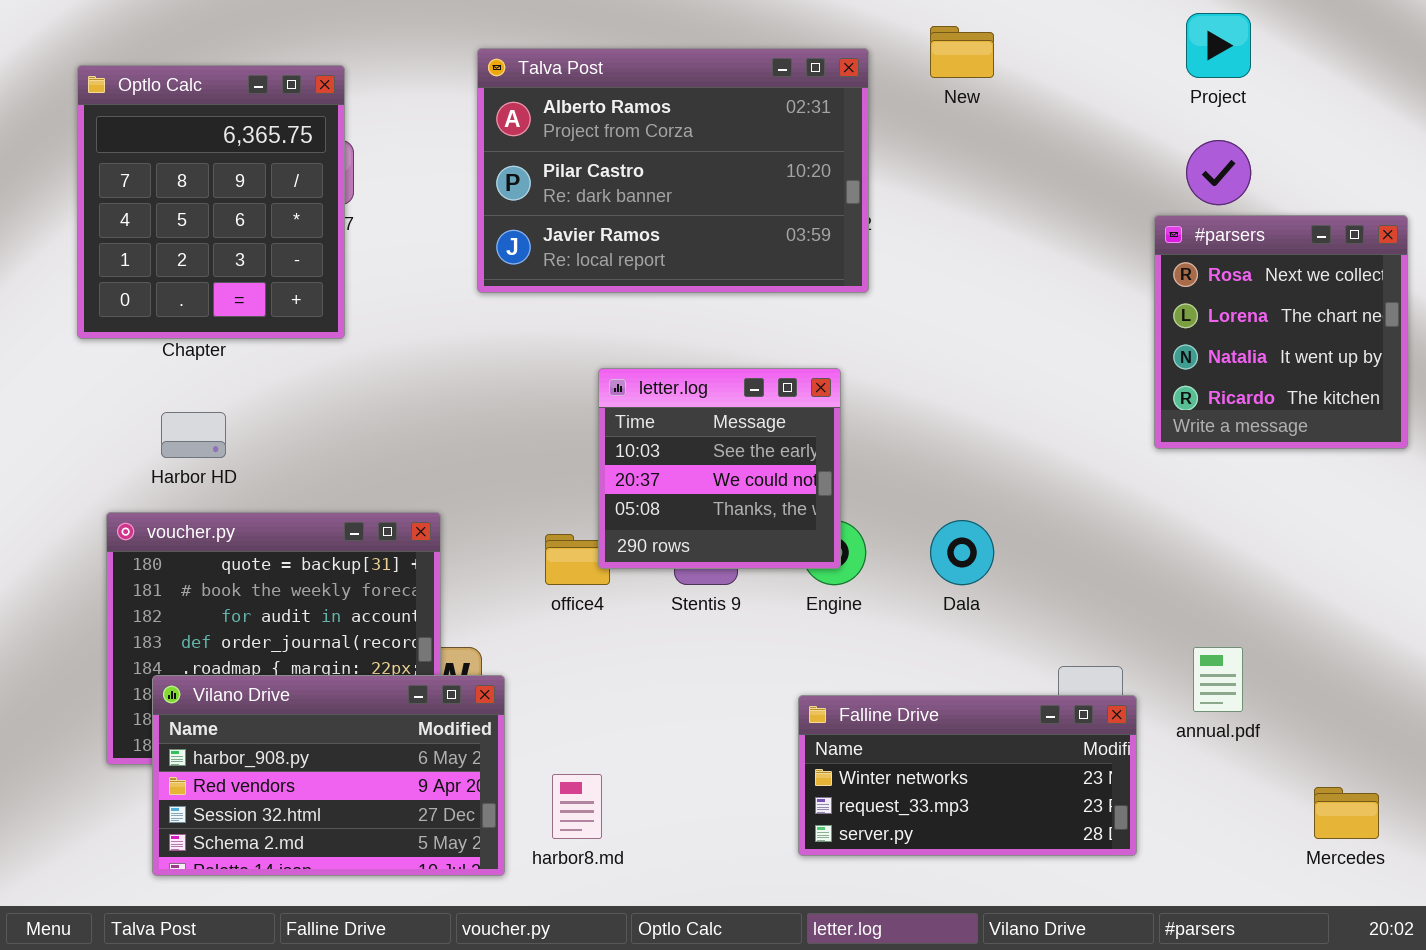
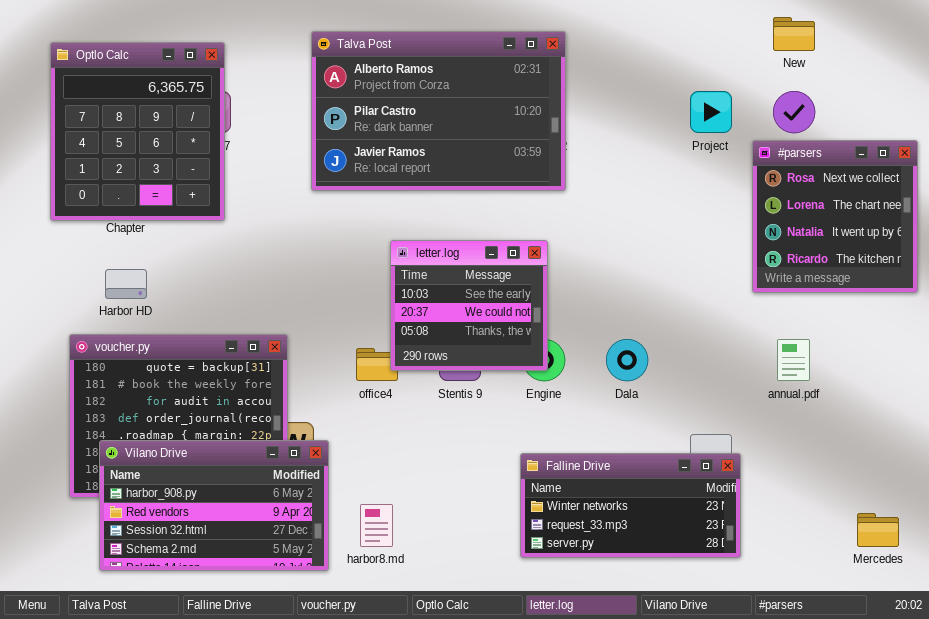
Project: [1186,13,1251,78] -> [690,91,732,133], moved
New: [930,26,994,78] -> [773,17,815,51], moved
annual.pdf: [1193,647,1243,712] -> [777,339,810,381], moved

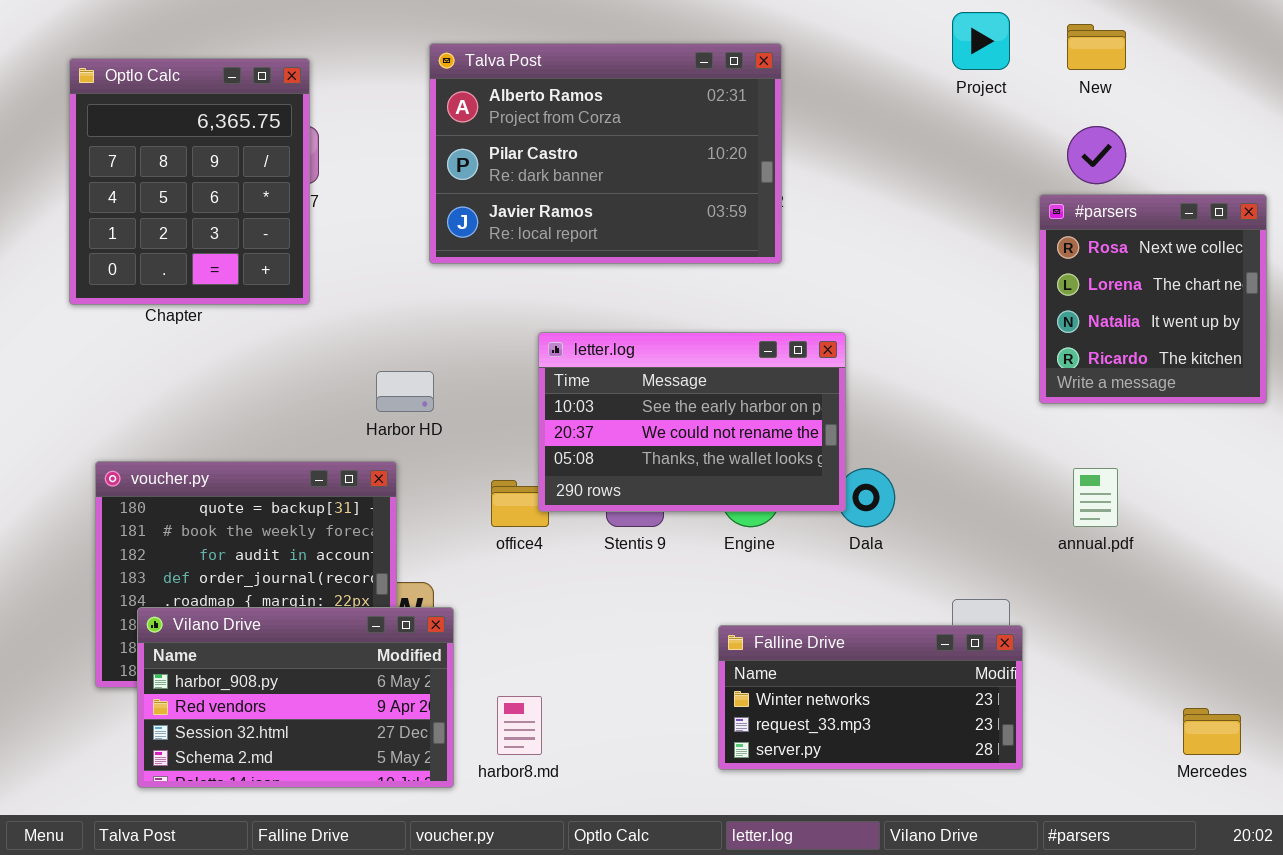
Project: [690,91,732,133] -> [952,12,1010,70], moved
letter.log: [390,240,548,371] -> [538,332,846,512], resized
Harbor HD: [105,269,147,299] -> [376,371,434,412], moved

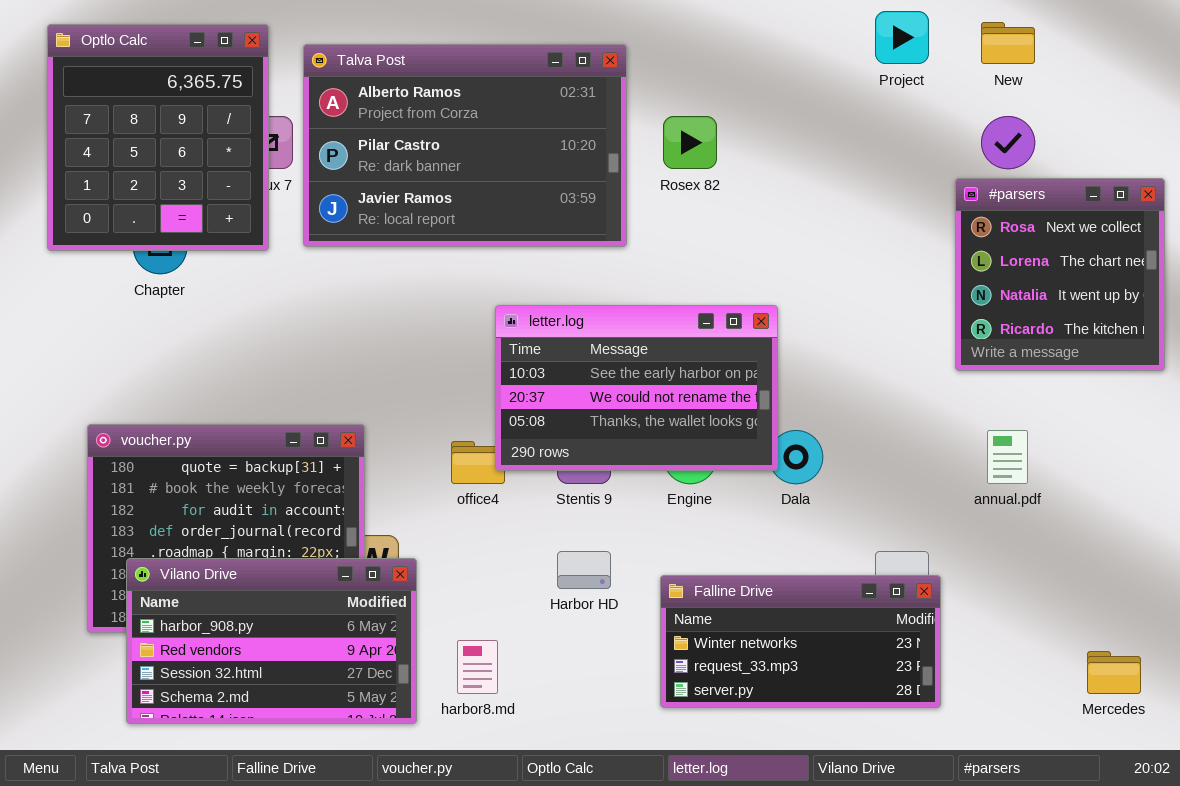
Talva Post: [429,43,782,264] -> [303,44,627,247], moved
Optlo Calc: [69,58,310,305] -> [47,24,269,251], moved
Harbor HD: [376,371,434,412] -> [557,551,611,589], moved

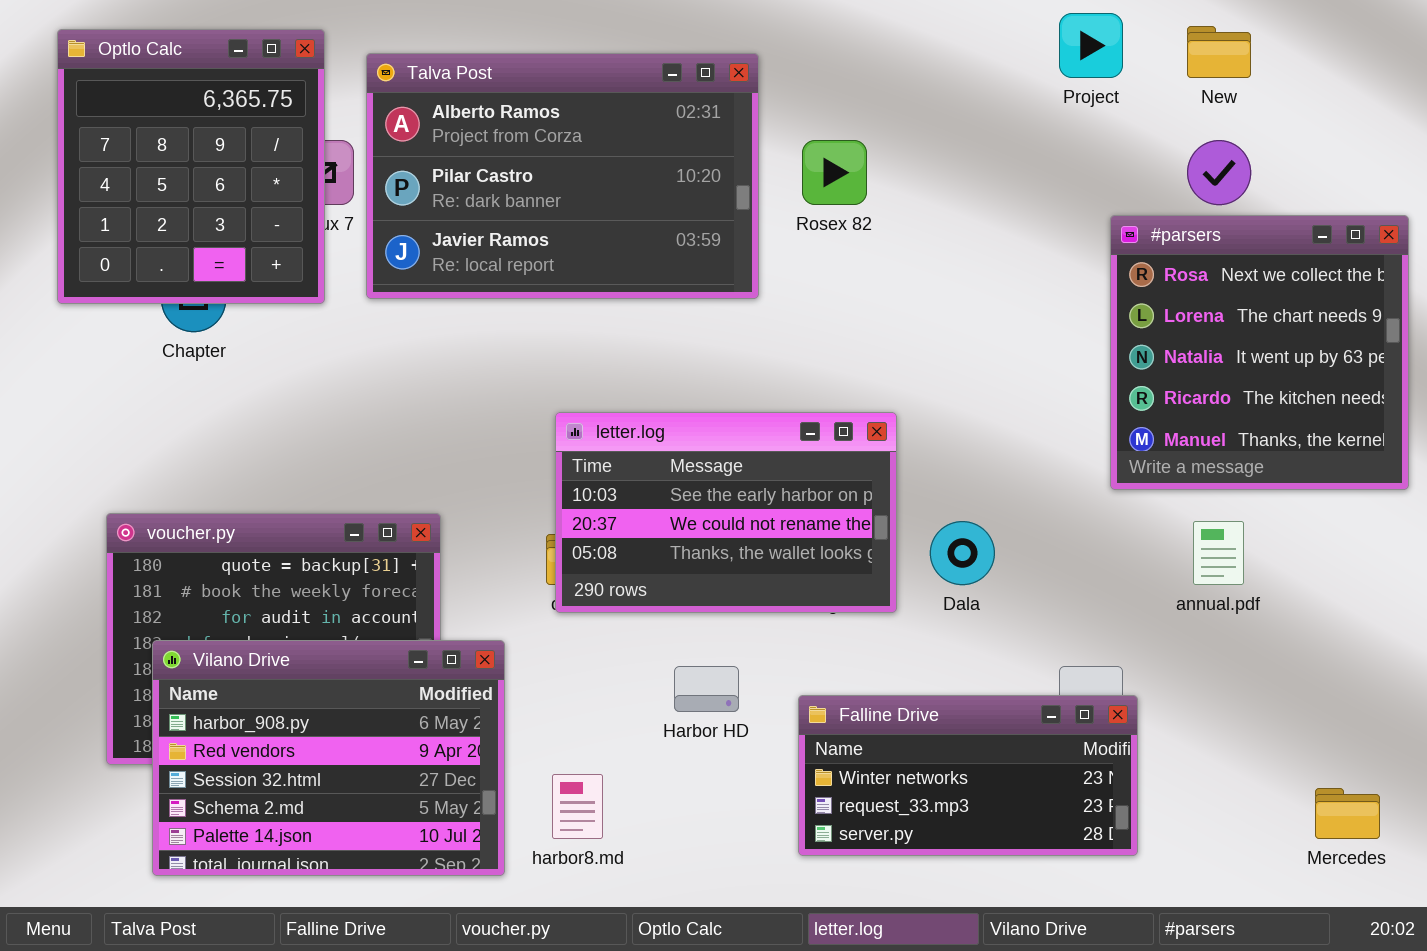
#parsers: [955,178,1165,371] -> [1110,215,1409,490], resized
letter.log: [495,305,778,471] -> [555,412,897,613], moved
Vilano Drive: [126,558,417,724] -> [152,640,505,876], resized

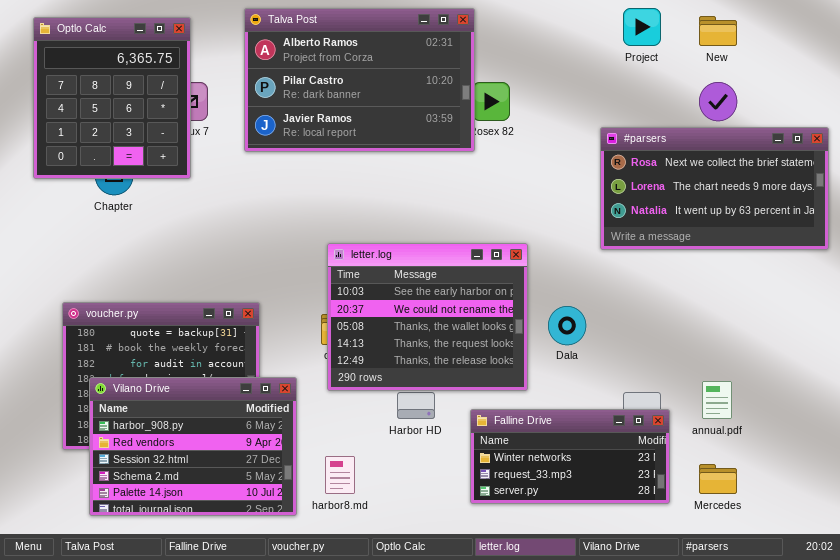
Talva Post: [366,53,759,299] -> [244,8,475,152], moved
#parsers: [1110,215,1409,490] -> [600,127,829,250], resized
letter.log: [555,412,897,613] -> [327,243,528,391], resized
annual.pdf: [1193,521,1244,585] -> [702,381,732,419], moved
Mercedes: [1315,788,1380,839] -> [699,464,737,494], moved

